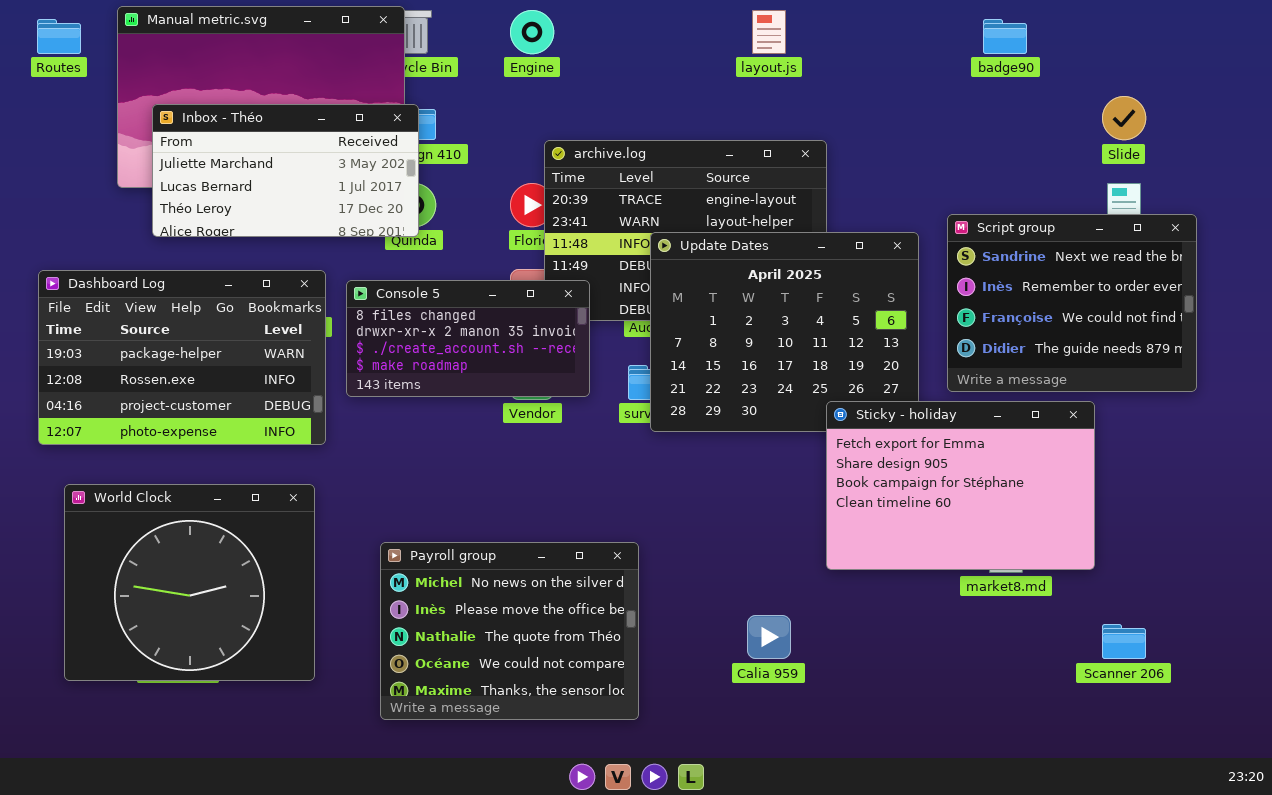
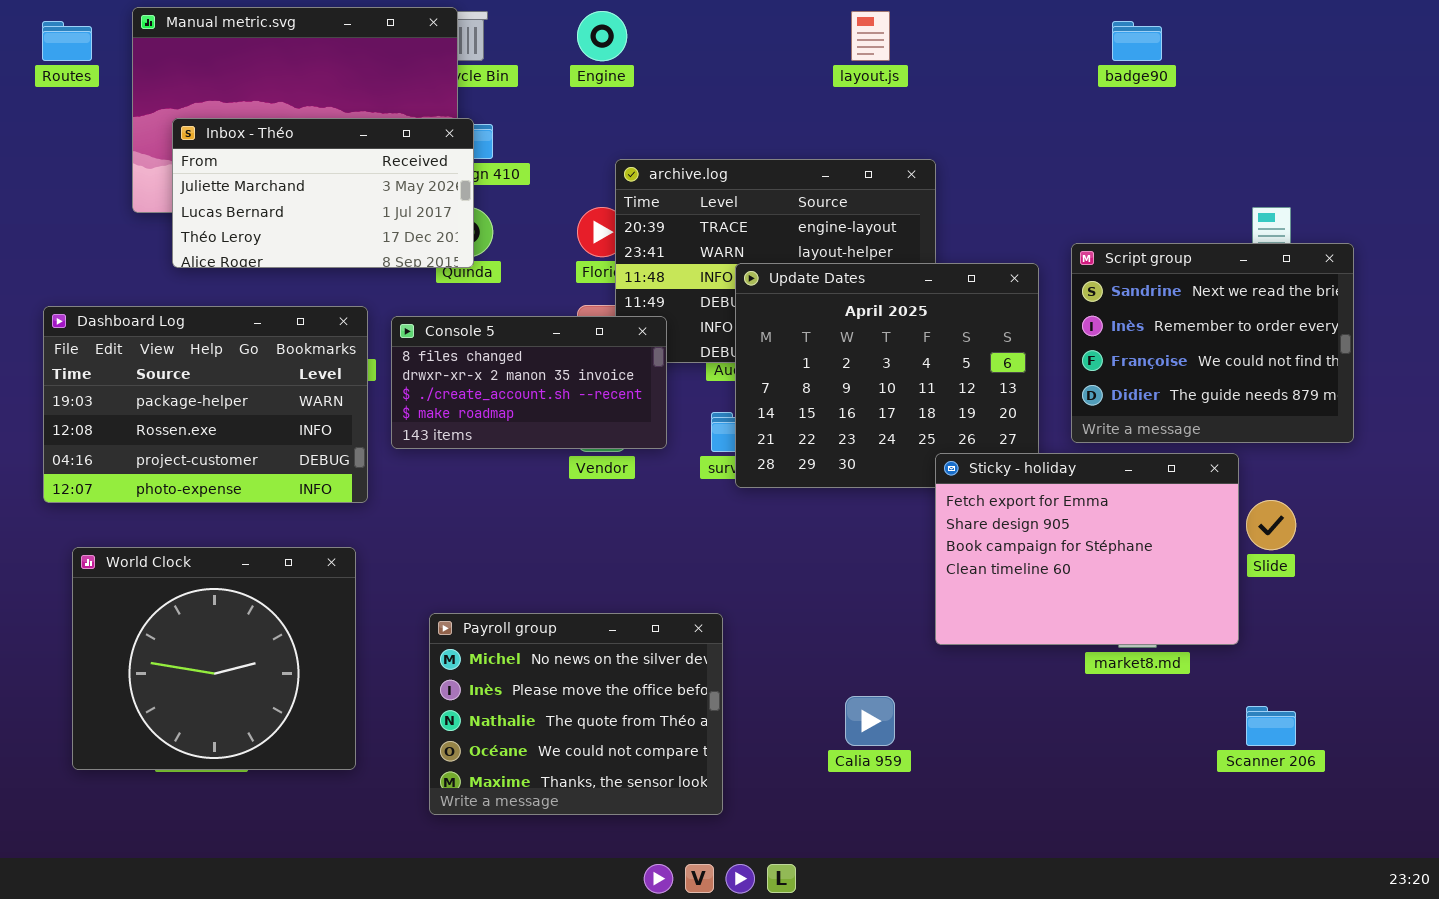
Slide: [1102,96,1146,140] -> [1246,500,1296,550], moved

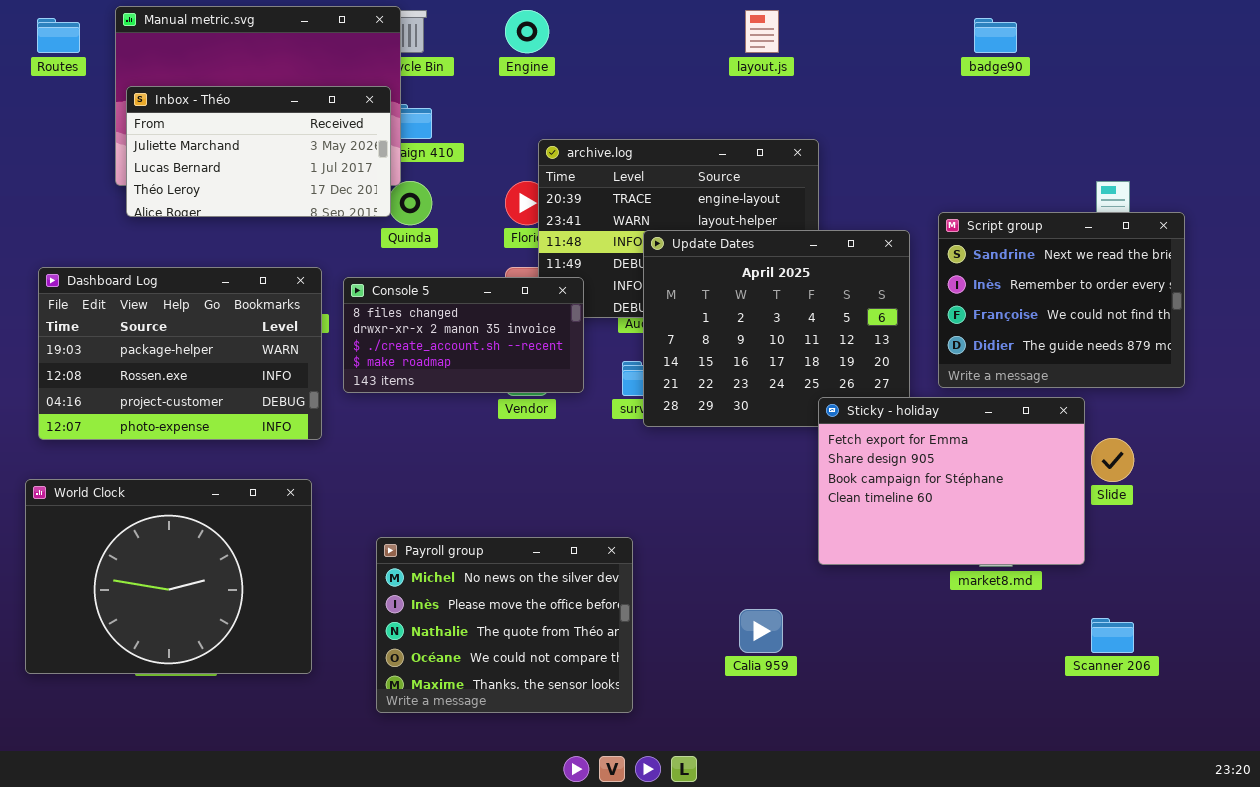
Inbox - Théo: [172,118,474,268] -> [126,86,391,217], moved
World Clock: [72,547,356,770] -> [25,479,312,674], resized

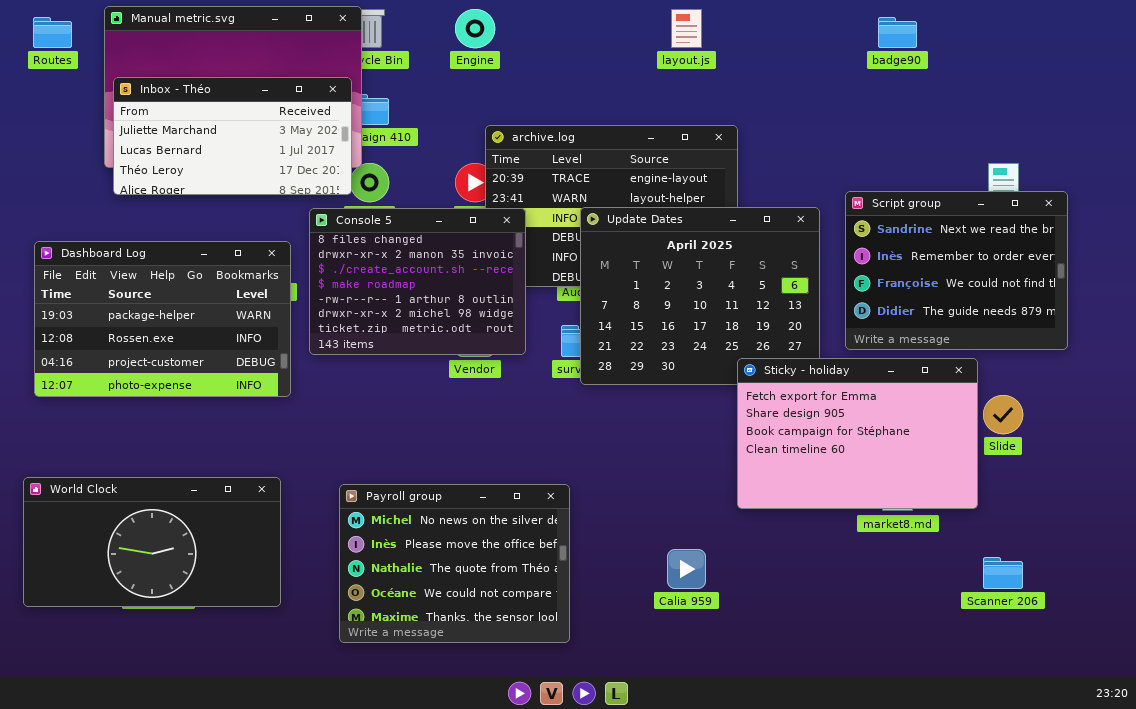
Console 5: [343,277,584,393] -> [309,208,526,355], resized
World Clock: [25,479,312,674] -> [23,477,281,607], resized

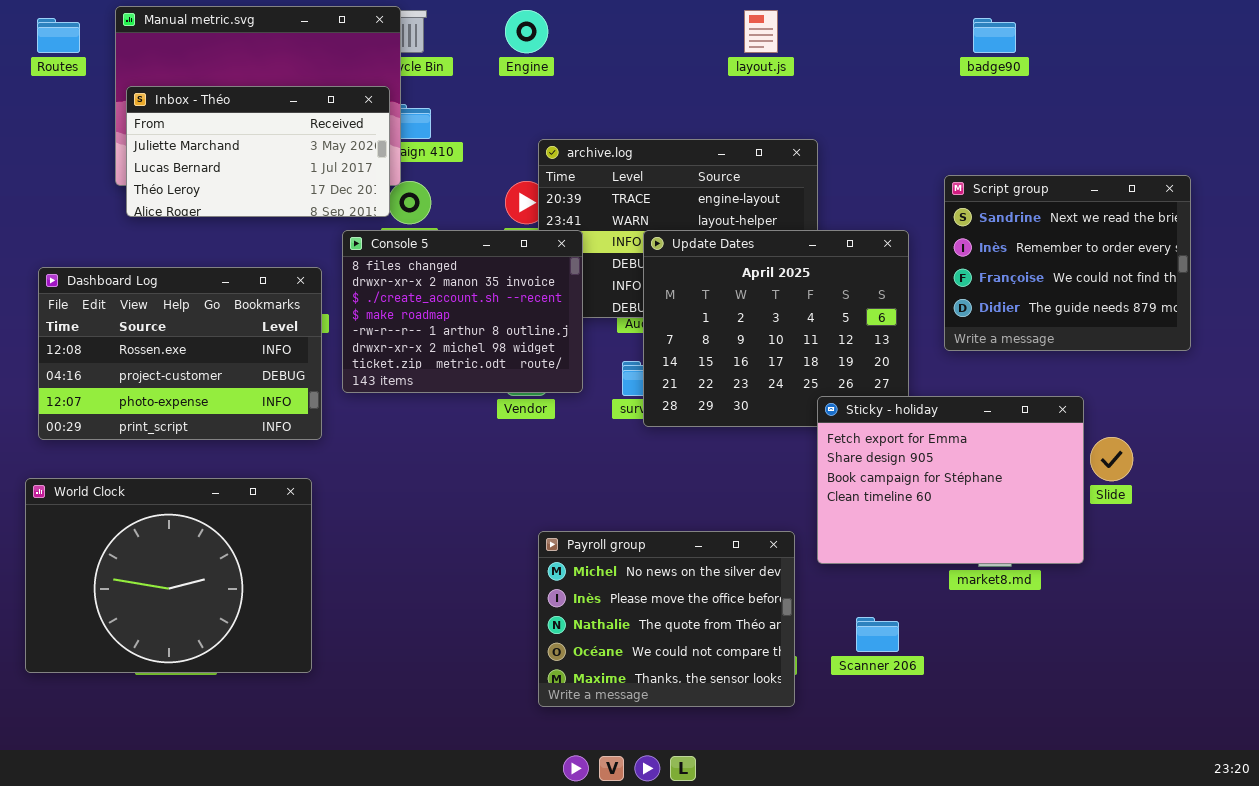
Script group: [845,191,1068,350] -> [944,175,1191,351], moved
Dashboard Log: [34,241,291,397] -> [38,267,322,440], scrolled down 1 row
World Clock: [23,477,281,607] -> [25,478,312,673], resized
Payroll group: [339,484,570,643] -> [538,531,795,707], moved
Scanner 206: [983,557,1023,589] -> [856,617,899,652], moved

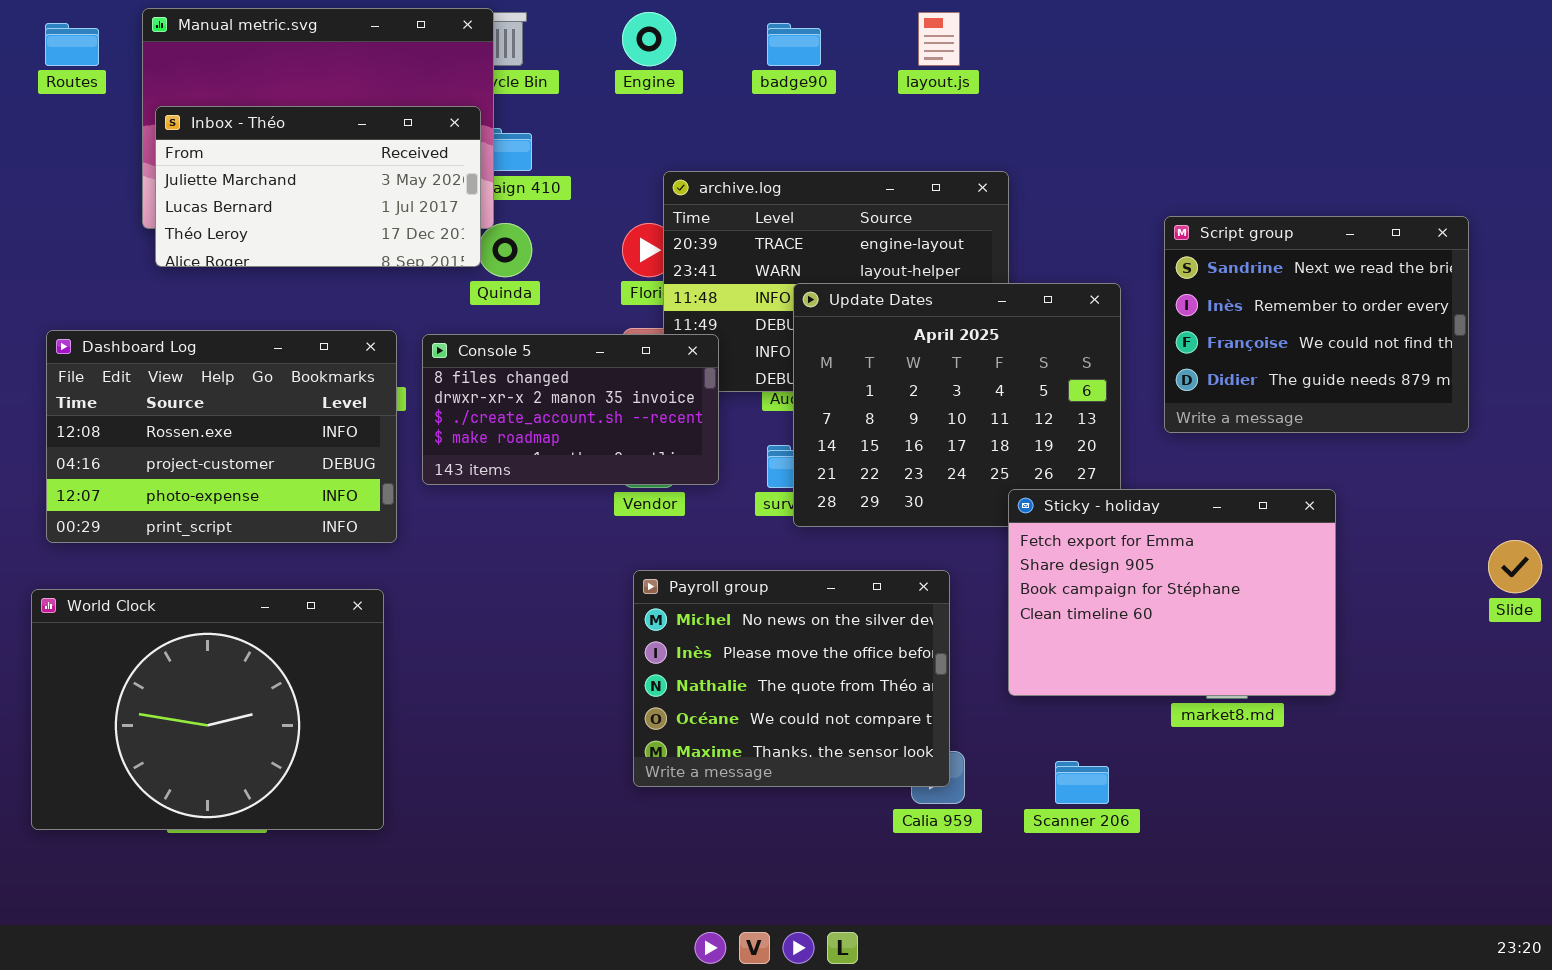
badge90: [973,18,1016,53] -> [767,23,821,66], moved
Console 5: [342,230,583,393] -> [422,334,719,485], resized
Slide: [1090,437,1133,481] -> [1488,540,1542,593], moved
Payroll group: [538,531,795,707] -> [633,570,950,787], moved

